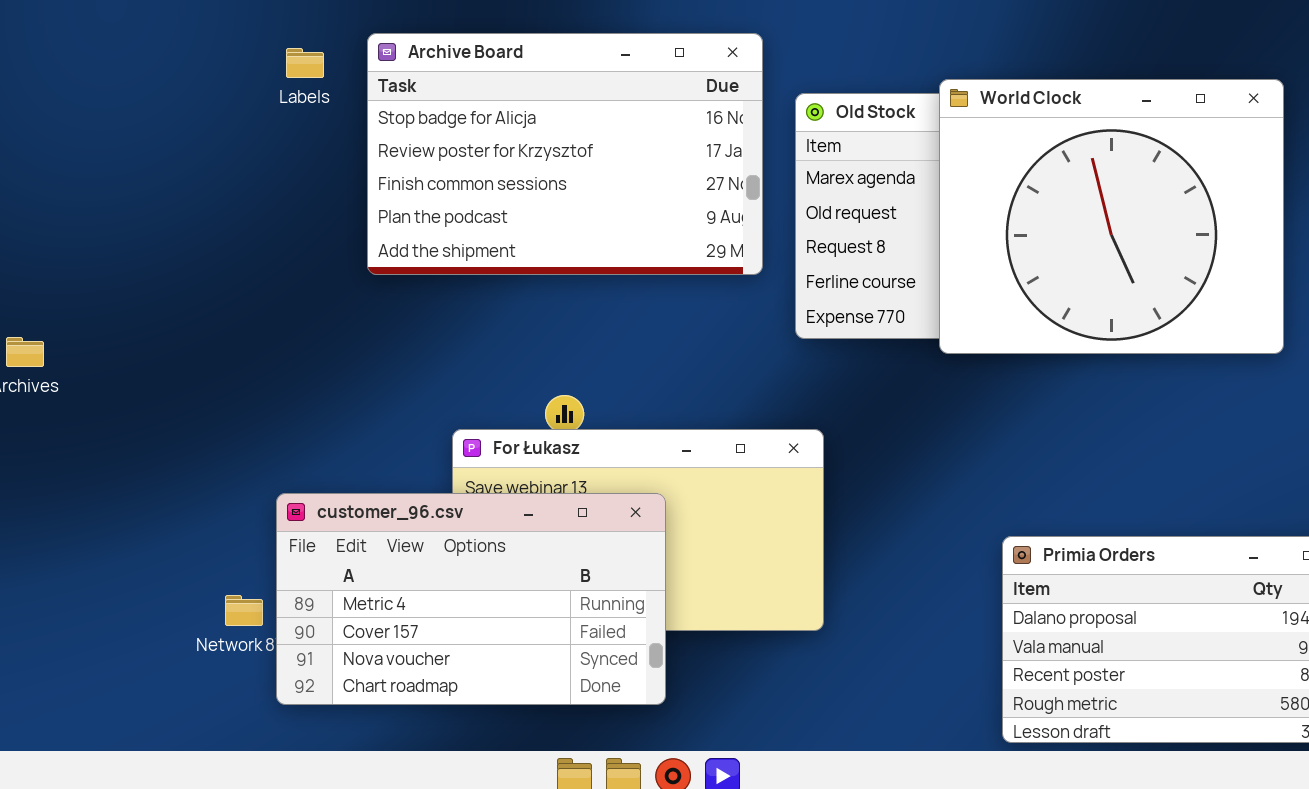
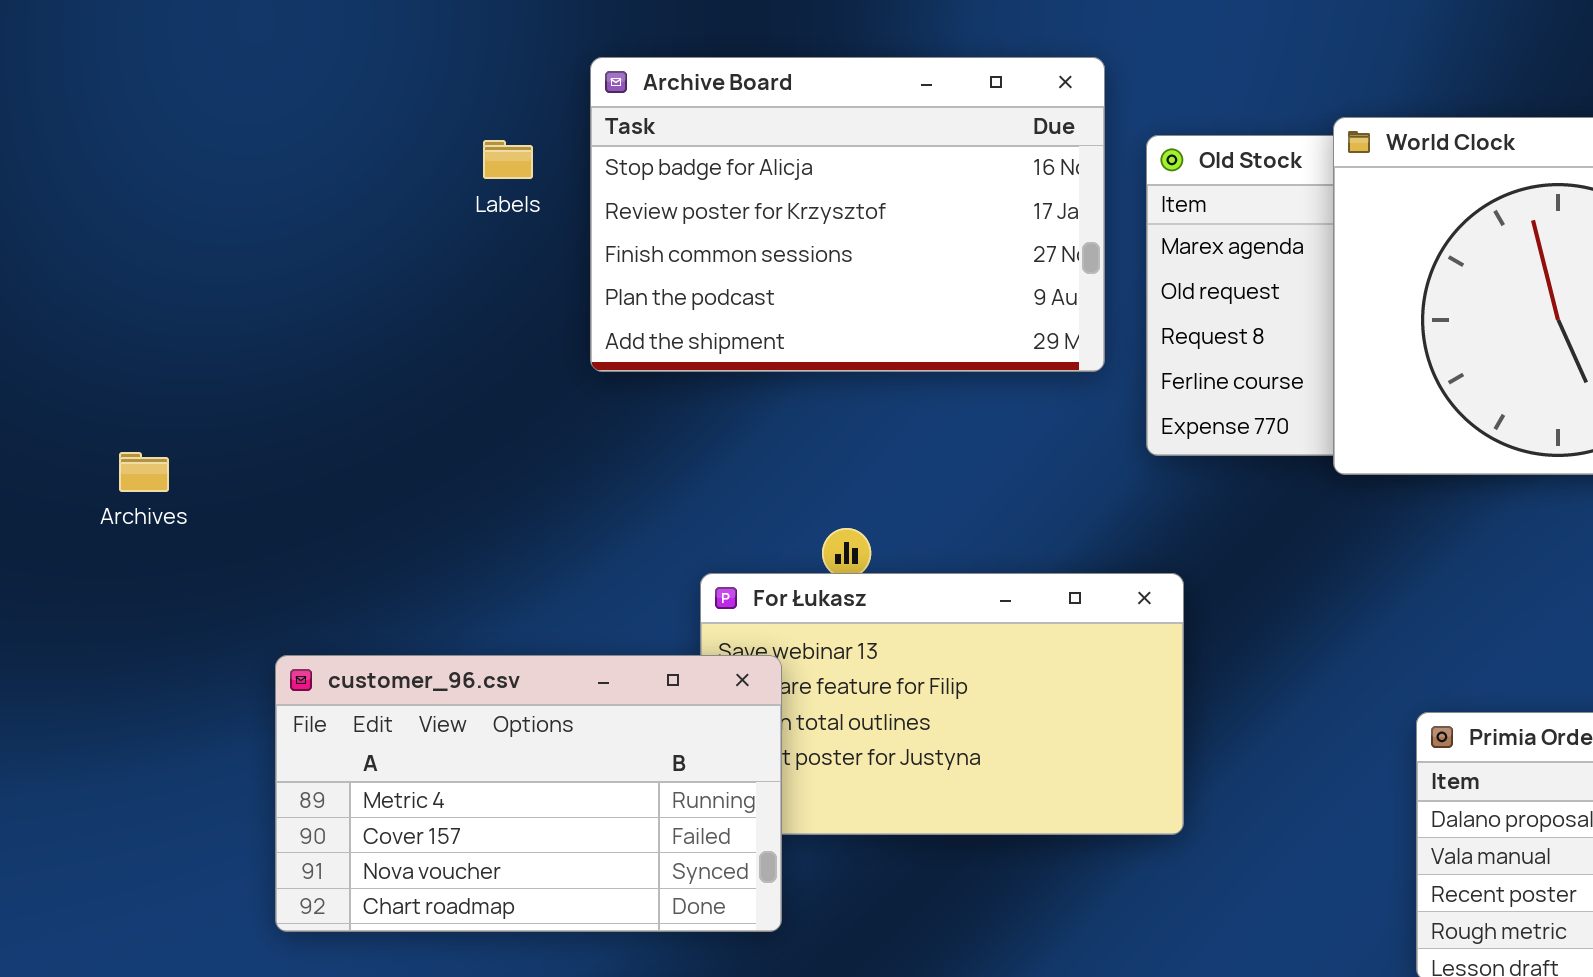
Labels: [286,48,324,78] -> [483,140,533,179], moved
customer_96.csv: [276,493,666,705] -> [275,655,782,932], moved

